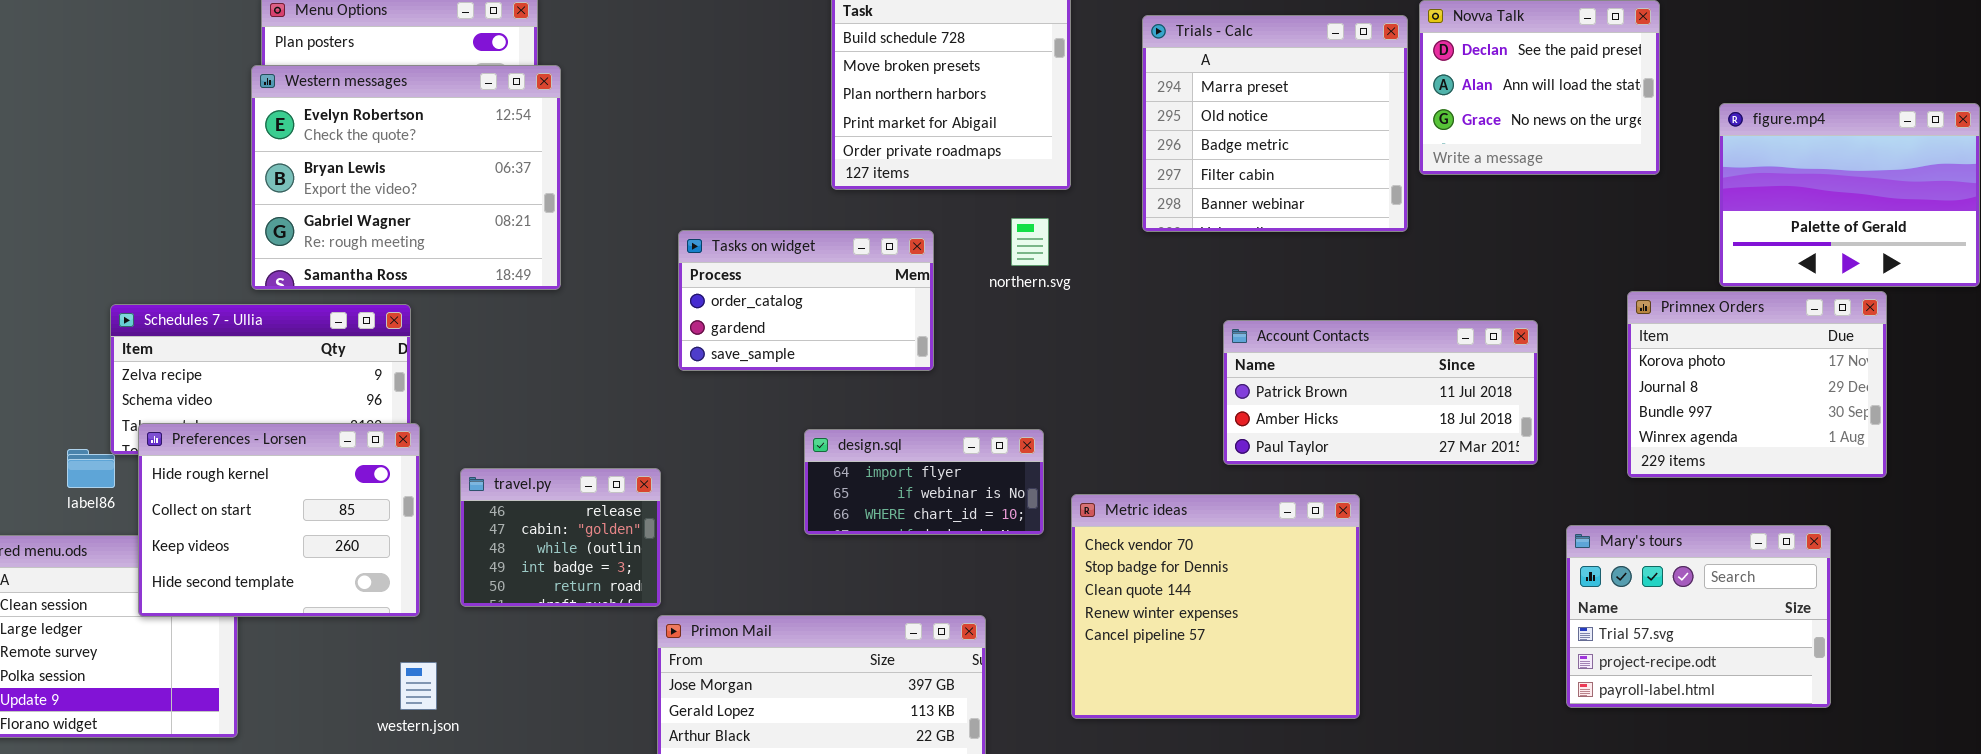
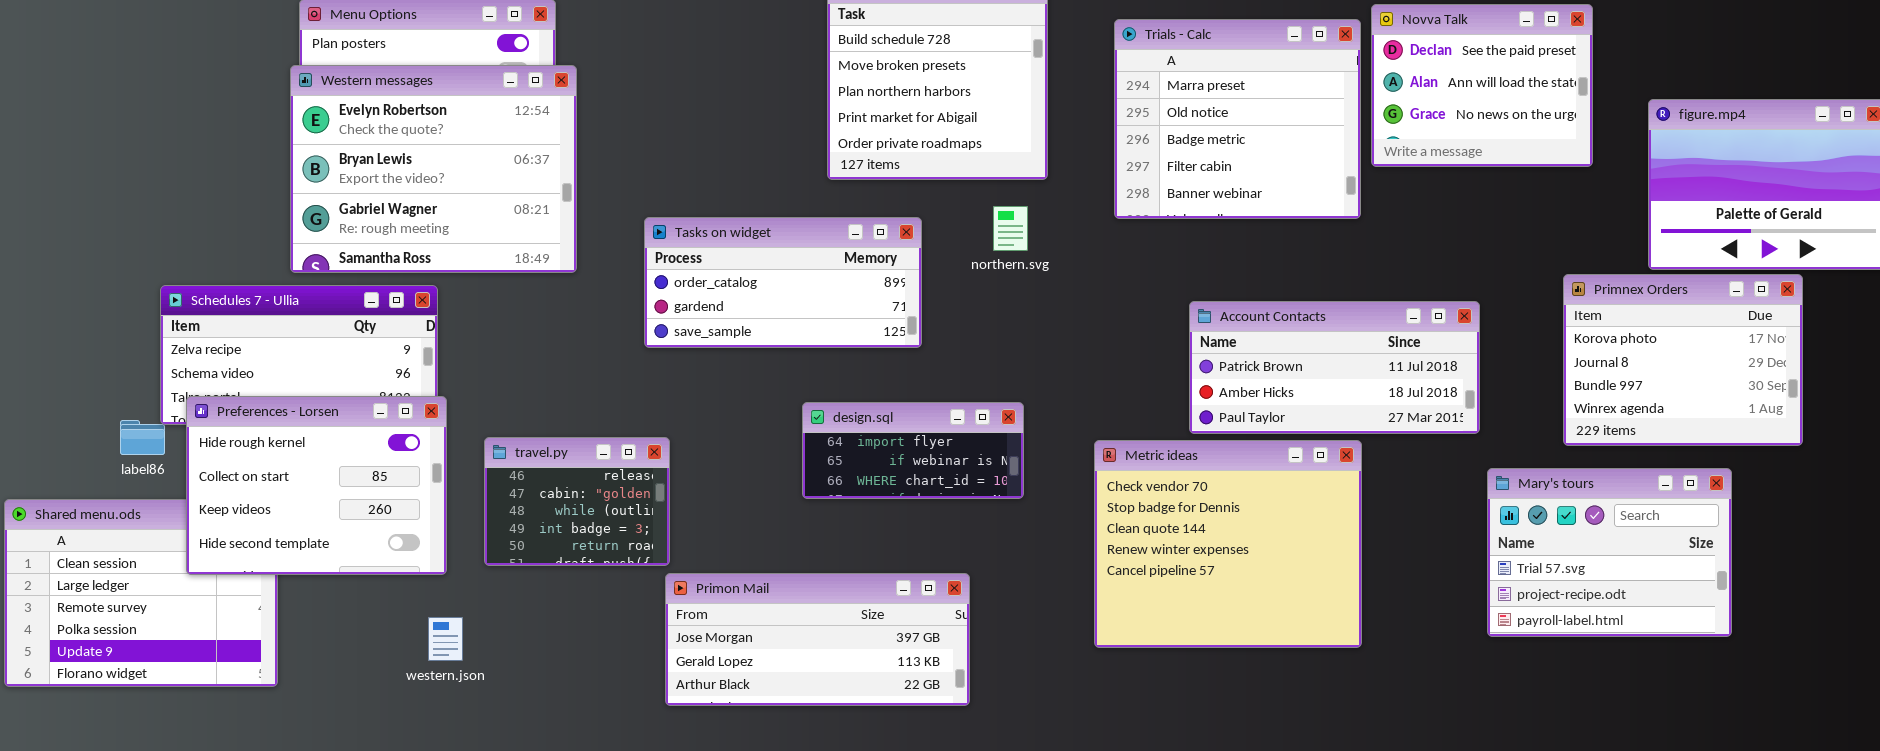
Tasks on widget: [678,230,934,371] -> [644,217,922,348], resized
Metric ideas: [1071,494,1360,719] -> [1094,440,1362,648], moved
Mary's tours: [1566,525,1831,708] -> [1487,468,1732,637], moved

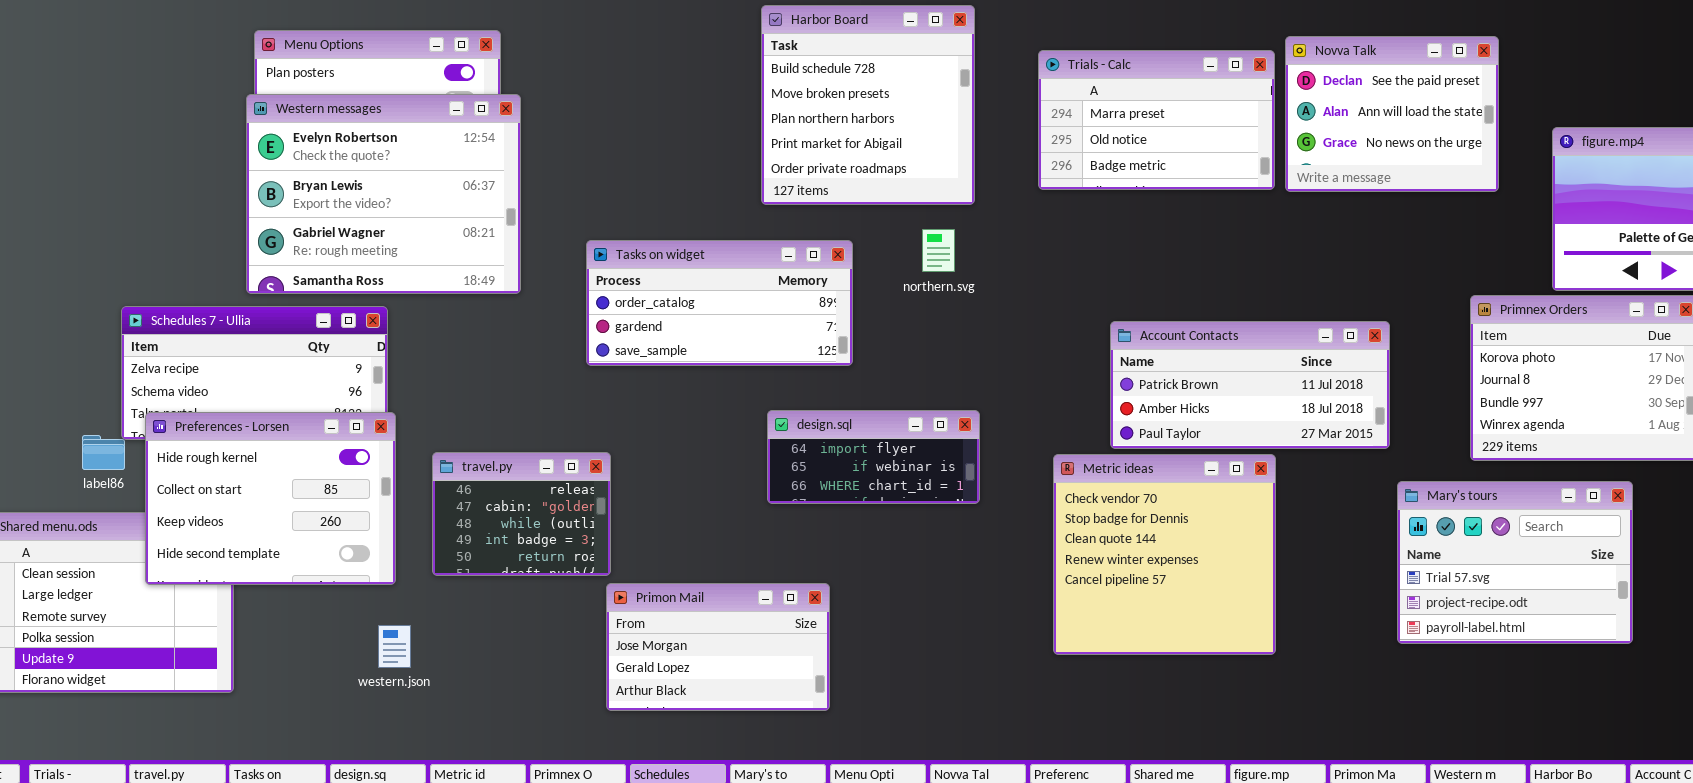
Trials - Calc: [1114,19,1361,219] -> [1038,50,1275,190], resized
design.sql: [802,402,1024,499] -> [767,410,980,504], moved
Metric ideas: [1094,440,1362,648] -> [1053,454,1276,655], resized
Primon Mail: [665,573,970,706] -> [606,583,830,711], resized

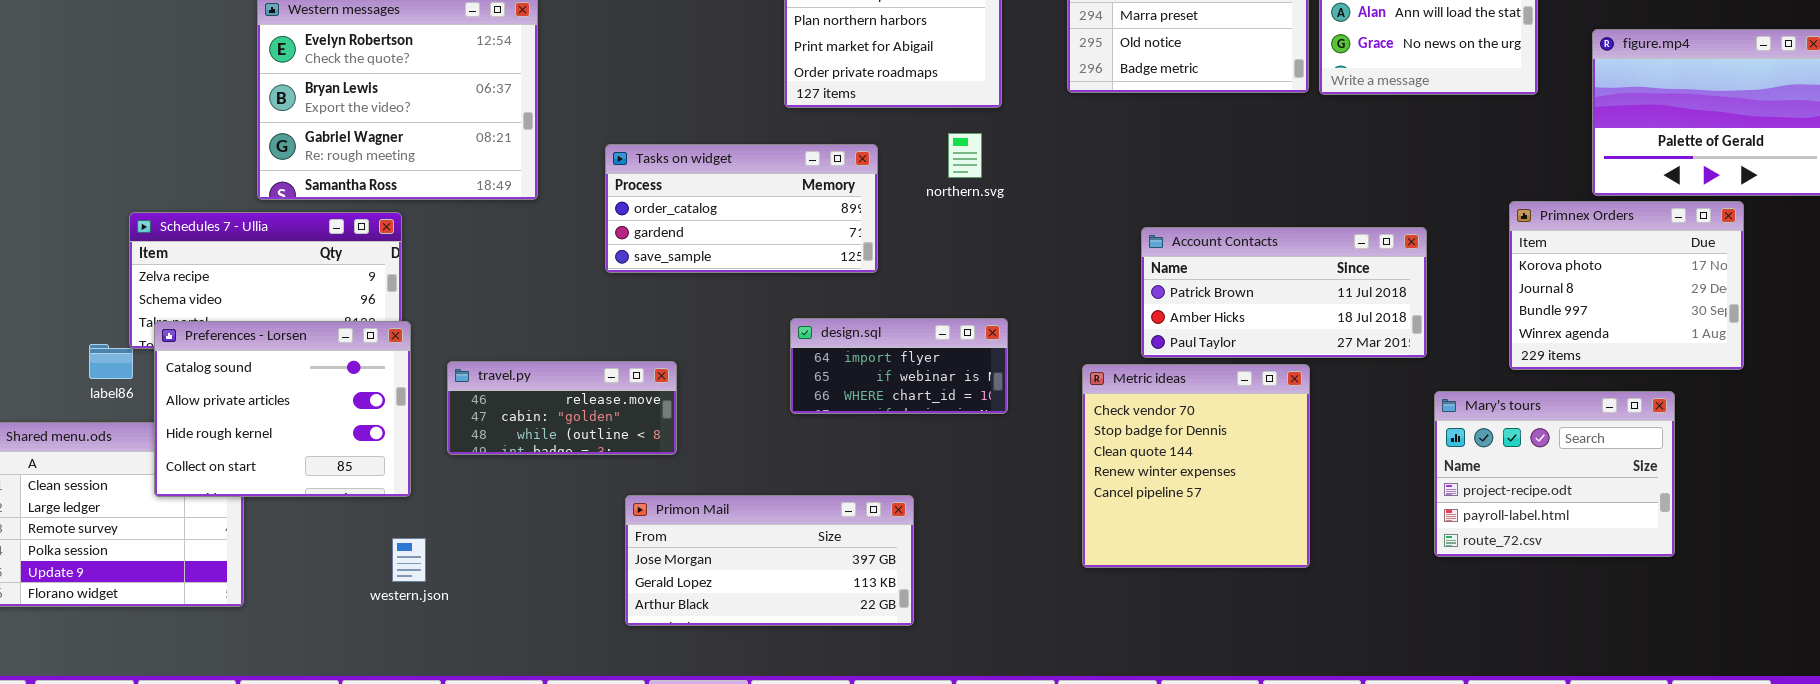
Preferences - Lorsen: [145,412,396,585] -> [154,321,411,497], scrolled up 2 rows
travel.py: [432,452,611,576] -> [447,361,677,455], resized
Mary's tours: [1397,481,1633,644] -> [1434,391,1675,557], scrolled down 1 row
Primon Mail: [606,583,830,711] -> [625,495,914,626], resized

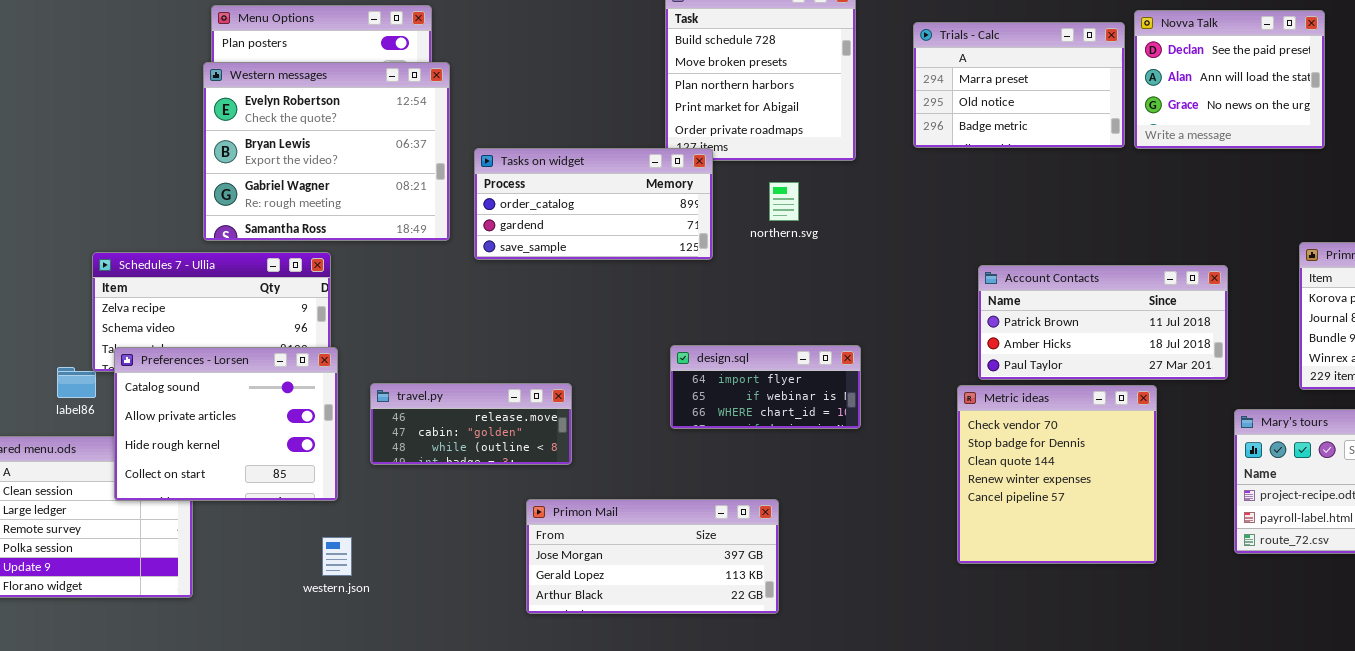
northern.svg: [948,133,982,178] -> [769,182,799,221], moved
Tasks on widget: [605,144,878,273] -> [474,148,713,260], moved
Metric ideas: [1082,364,1310,568] -> [957,385,1157,564], moved

